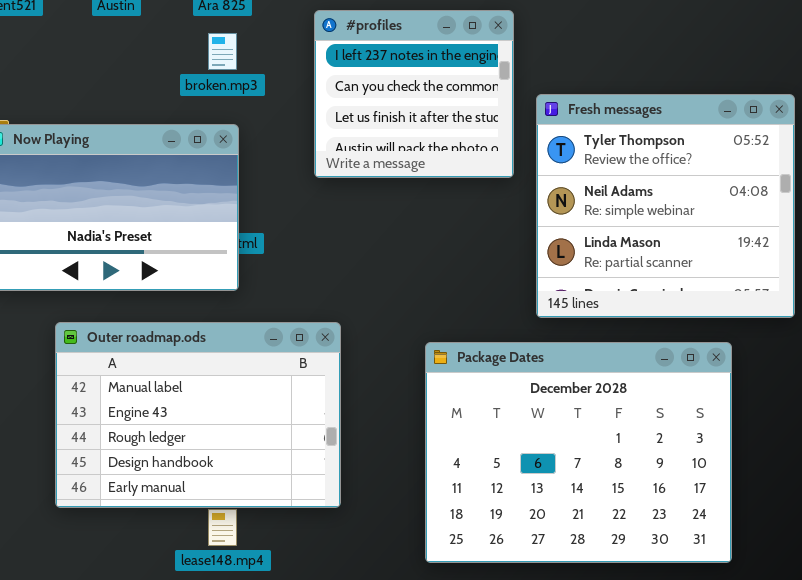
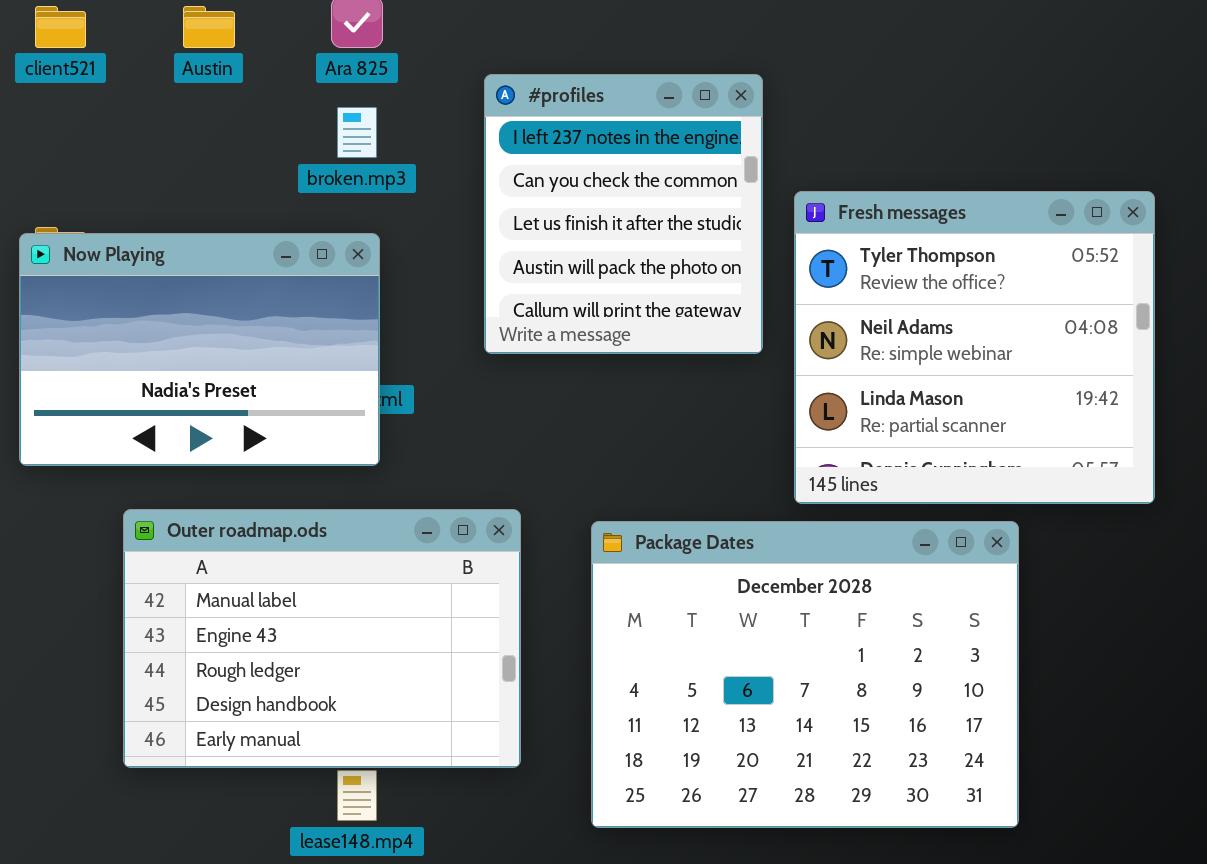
#profiles: [314,10,514,178] -> [484,74,763,354], resized
Package Dates: [425,342,732,563] -> [591,521,1019,828], moved

